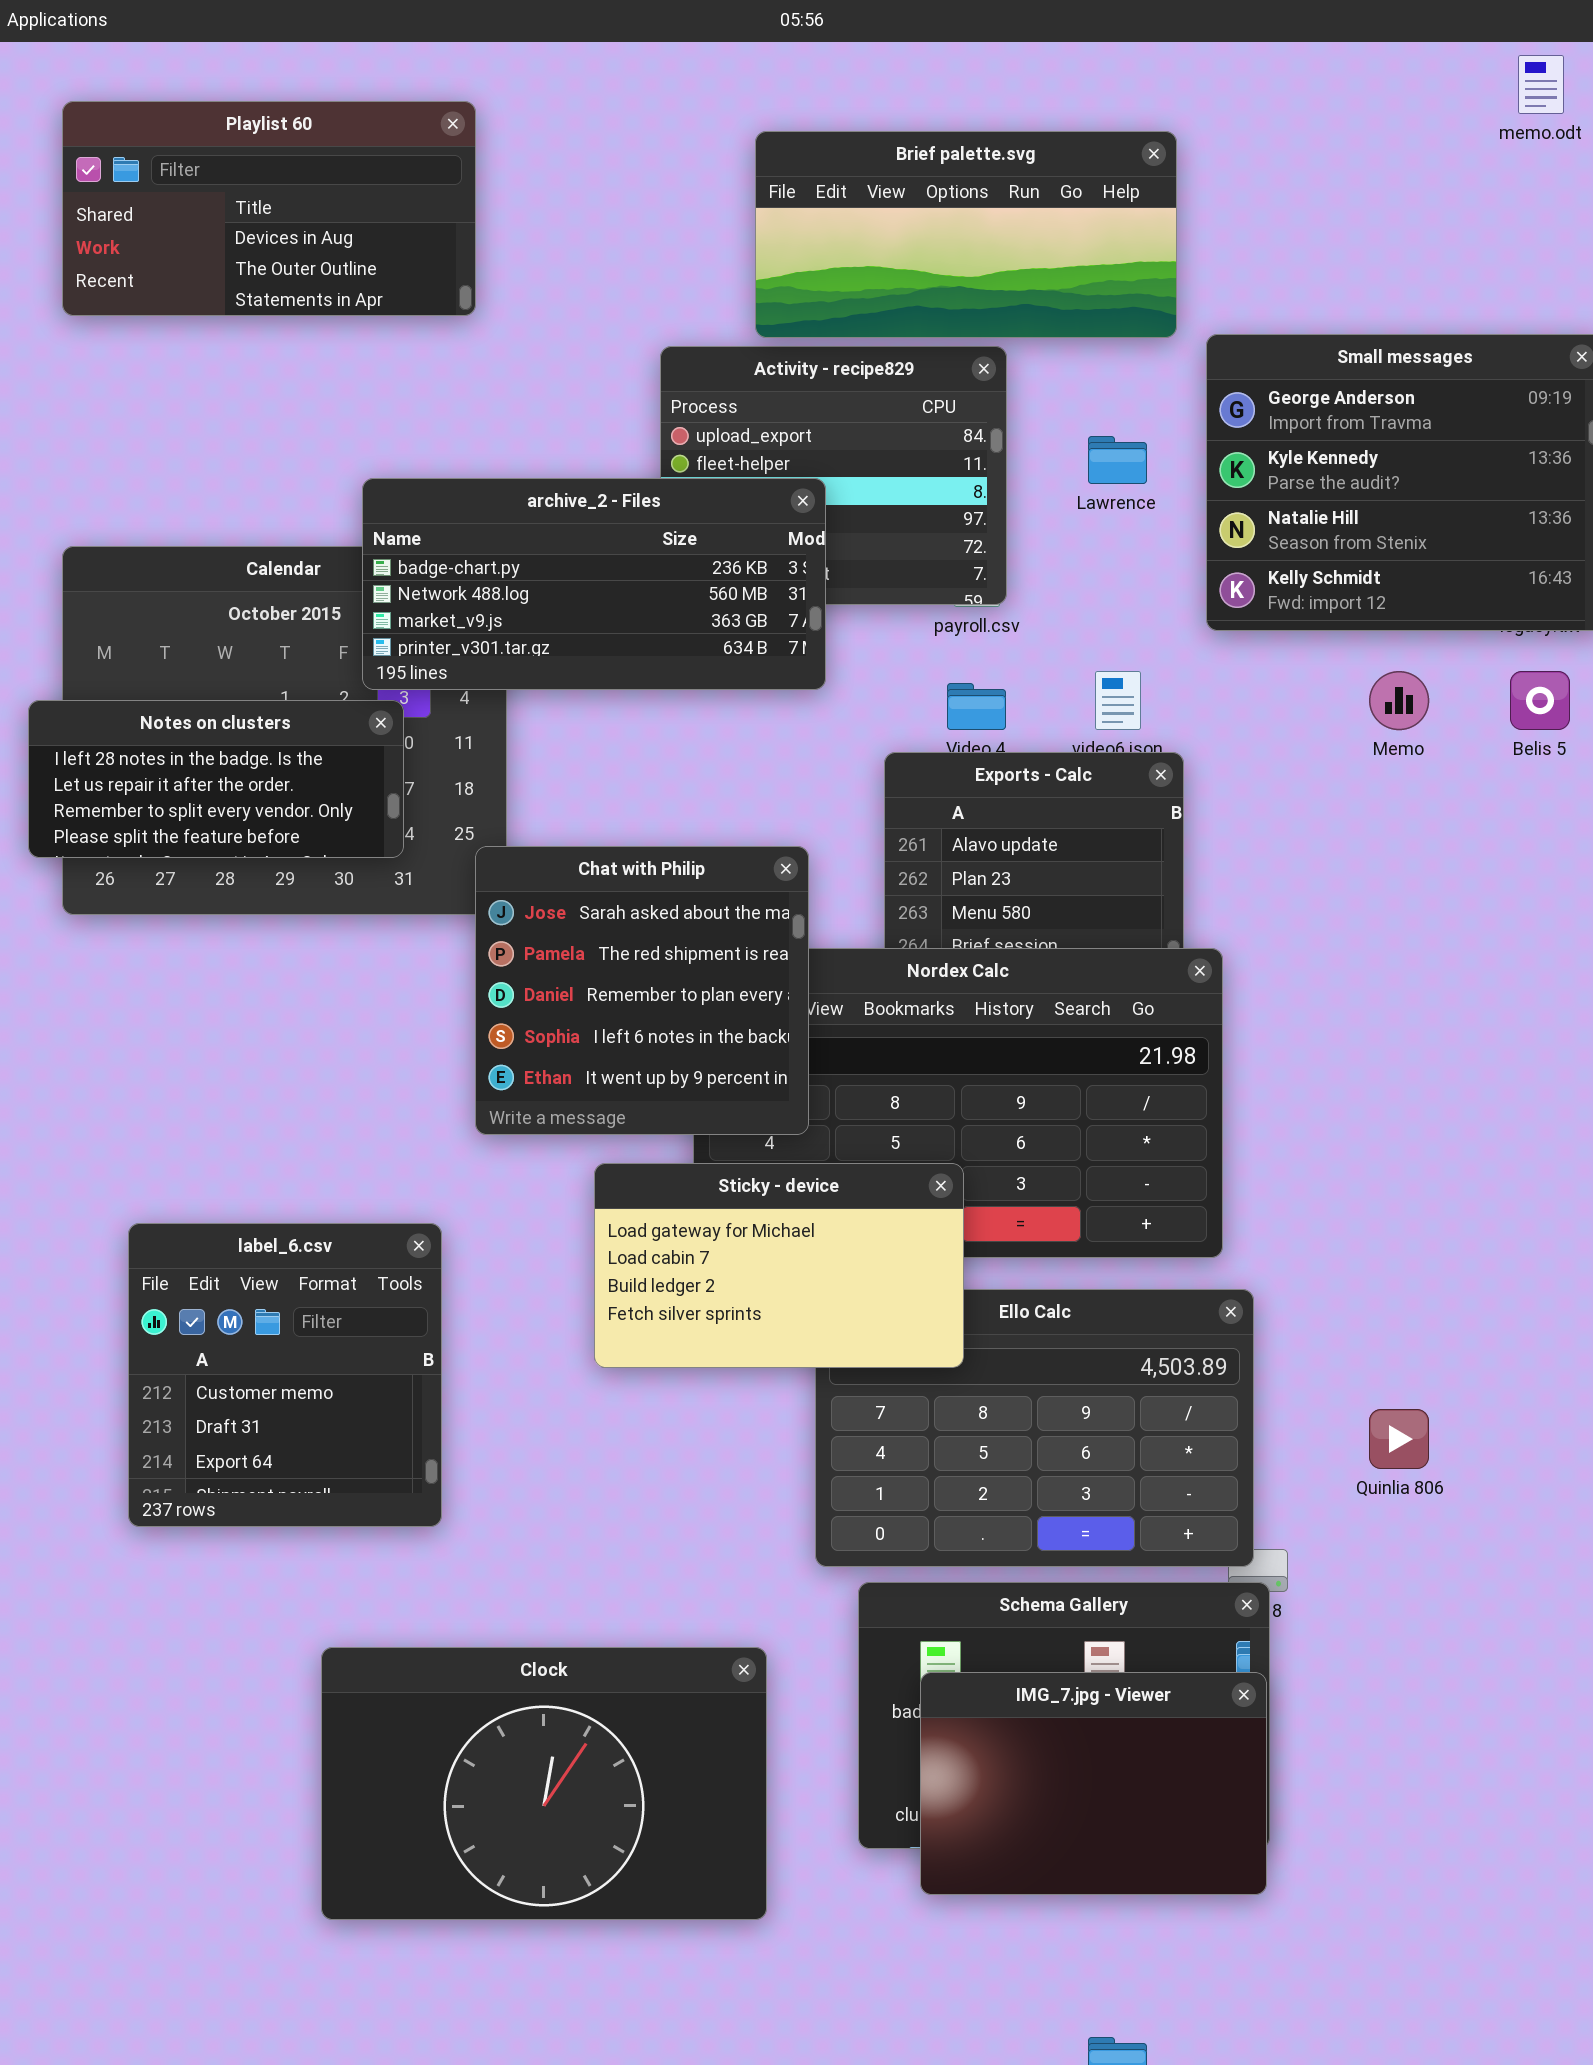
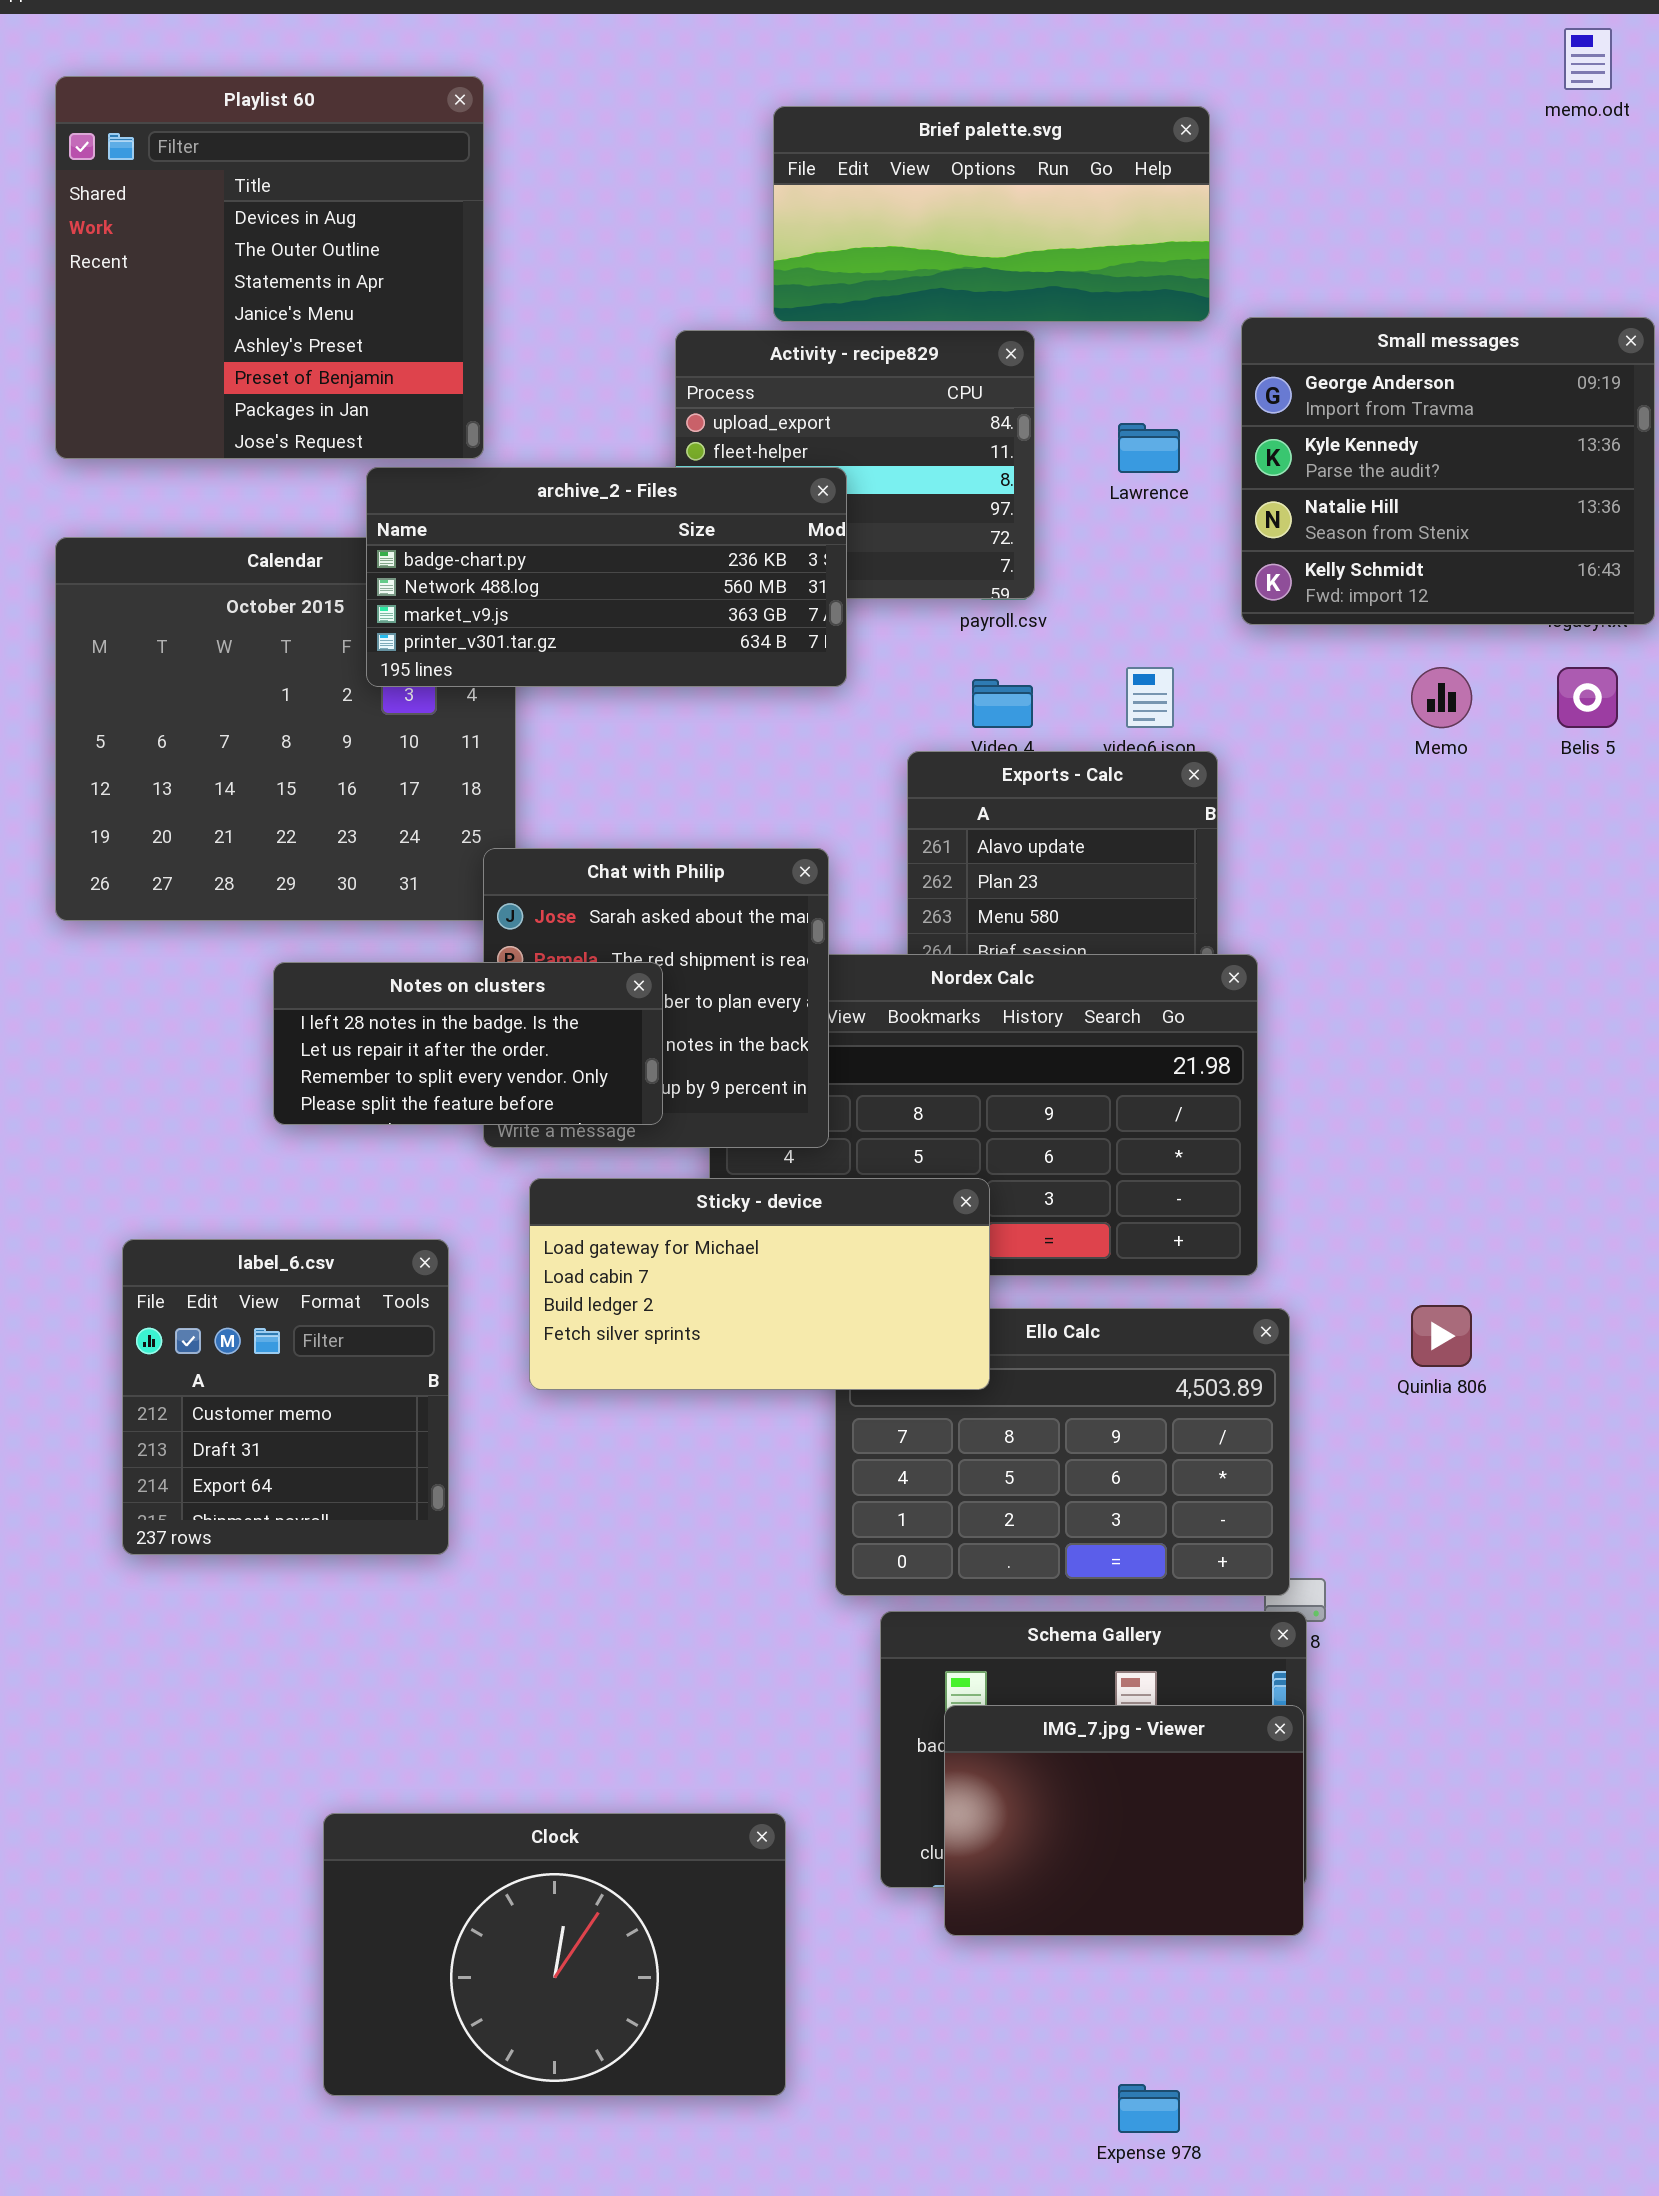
Playlist 60: [62,101,476,316] -> [55,76,484,459], resized
Notes on clusters: [28,700,404,858] -> [273,962,663,1125], moved
Sticky - device: [594,1163,964,1368] -> [529,1178,990,1390], resized
Quinlia 806: [1369,1409,1429,1469] -> [1411,1305,1472,1367], moved
Clock: [321,1647,767,1920] -> [323,1813,786,2096], moved

